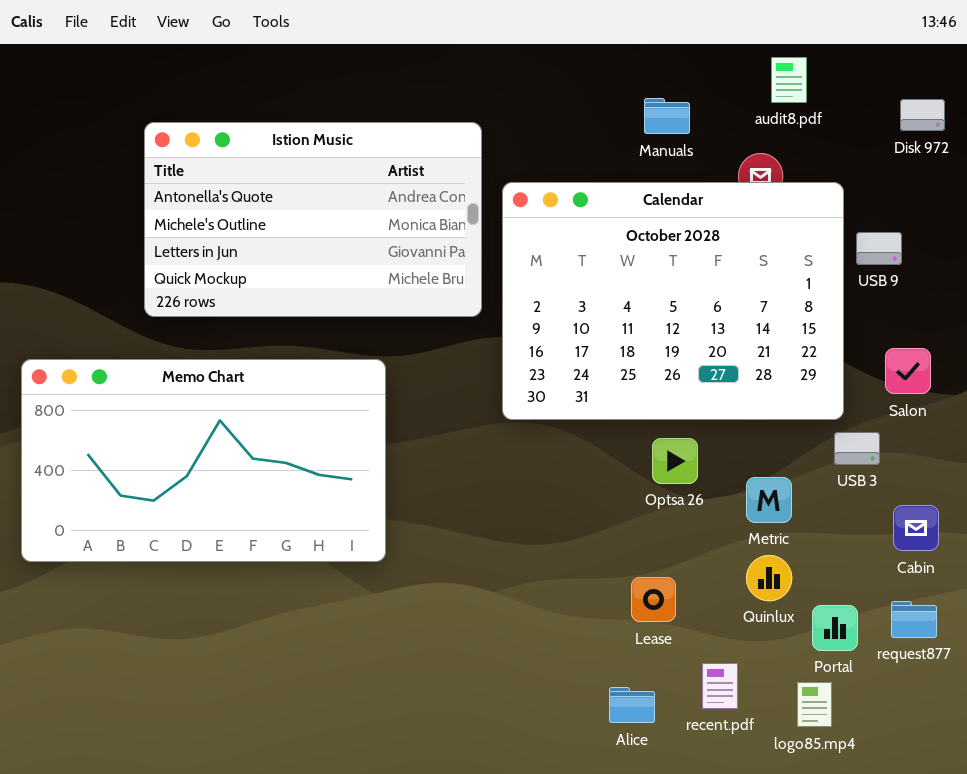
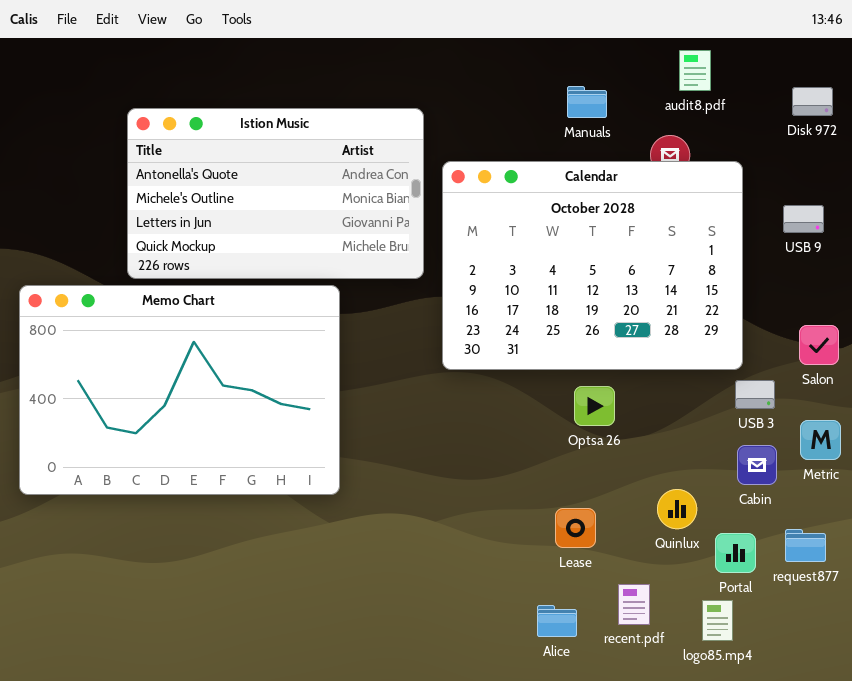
USB 9: [856,232,902,265] -> [783,205,824,233], moved
Salon: [885,348,931,394] -> [799,325,839,365], moved
Memo Chart: [21,359,386,562] -> [19,285,340,495], resized
Metric: [746,477,792,523] -> [800,420,841,460], moved
Cabin: [893,505,939,551] -> [737,445,777,485], moved

